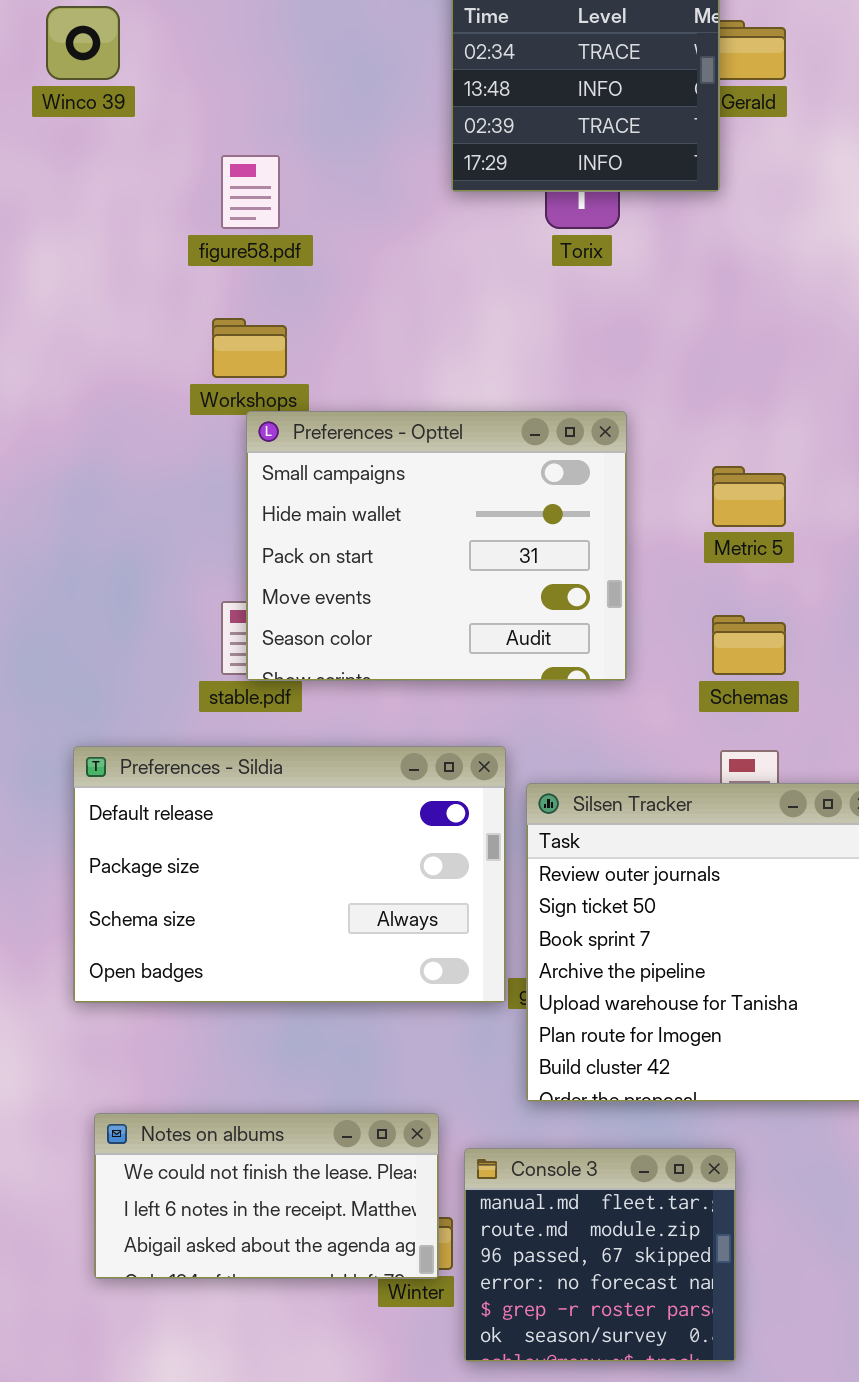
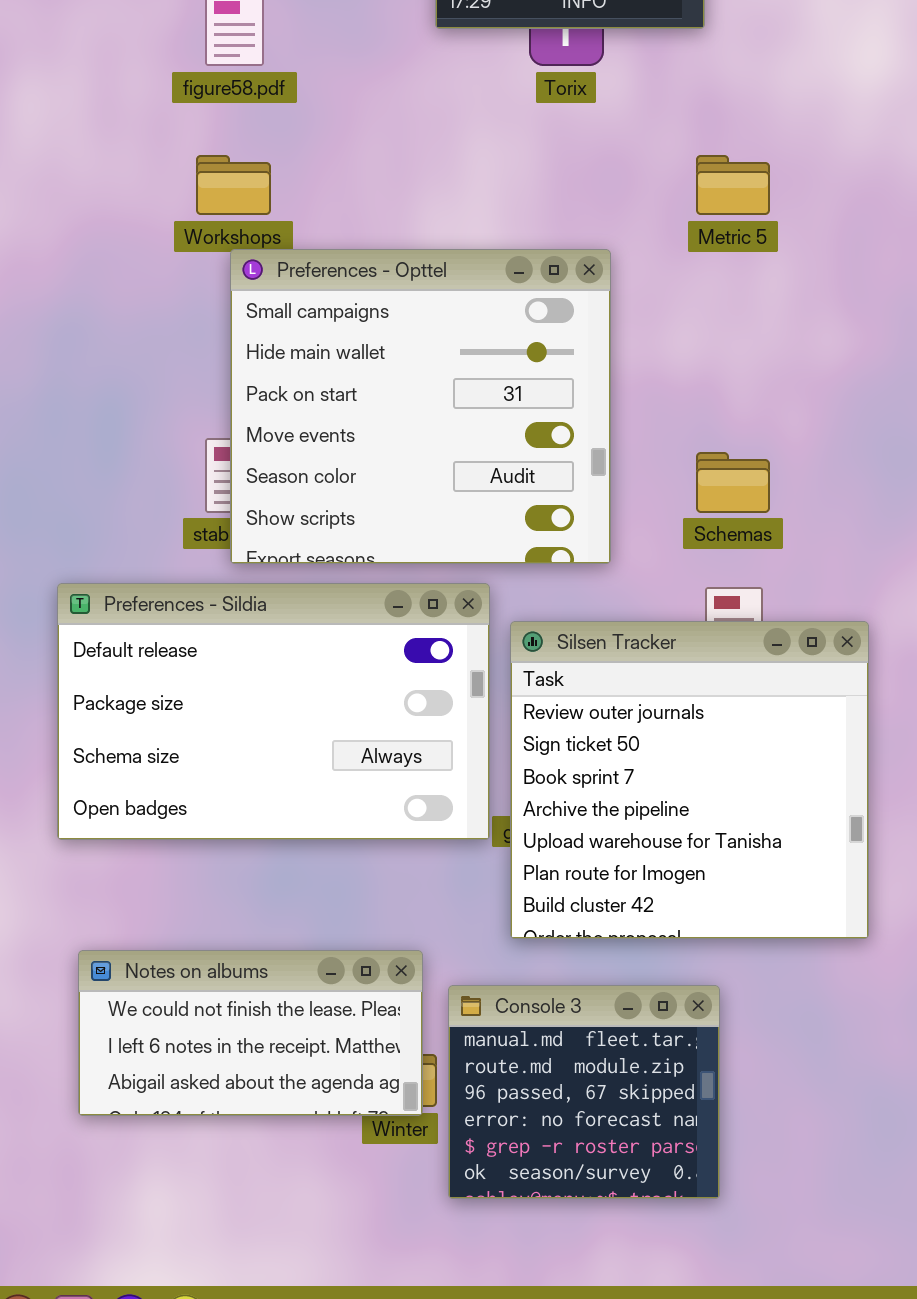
Preferences - Opttel: [246,411,627,681] -> [230,249,611,564], resized
Metric 5: [712,466,786,527] -> [696,155,770,215], moved

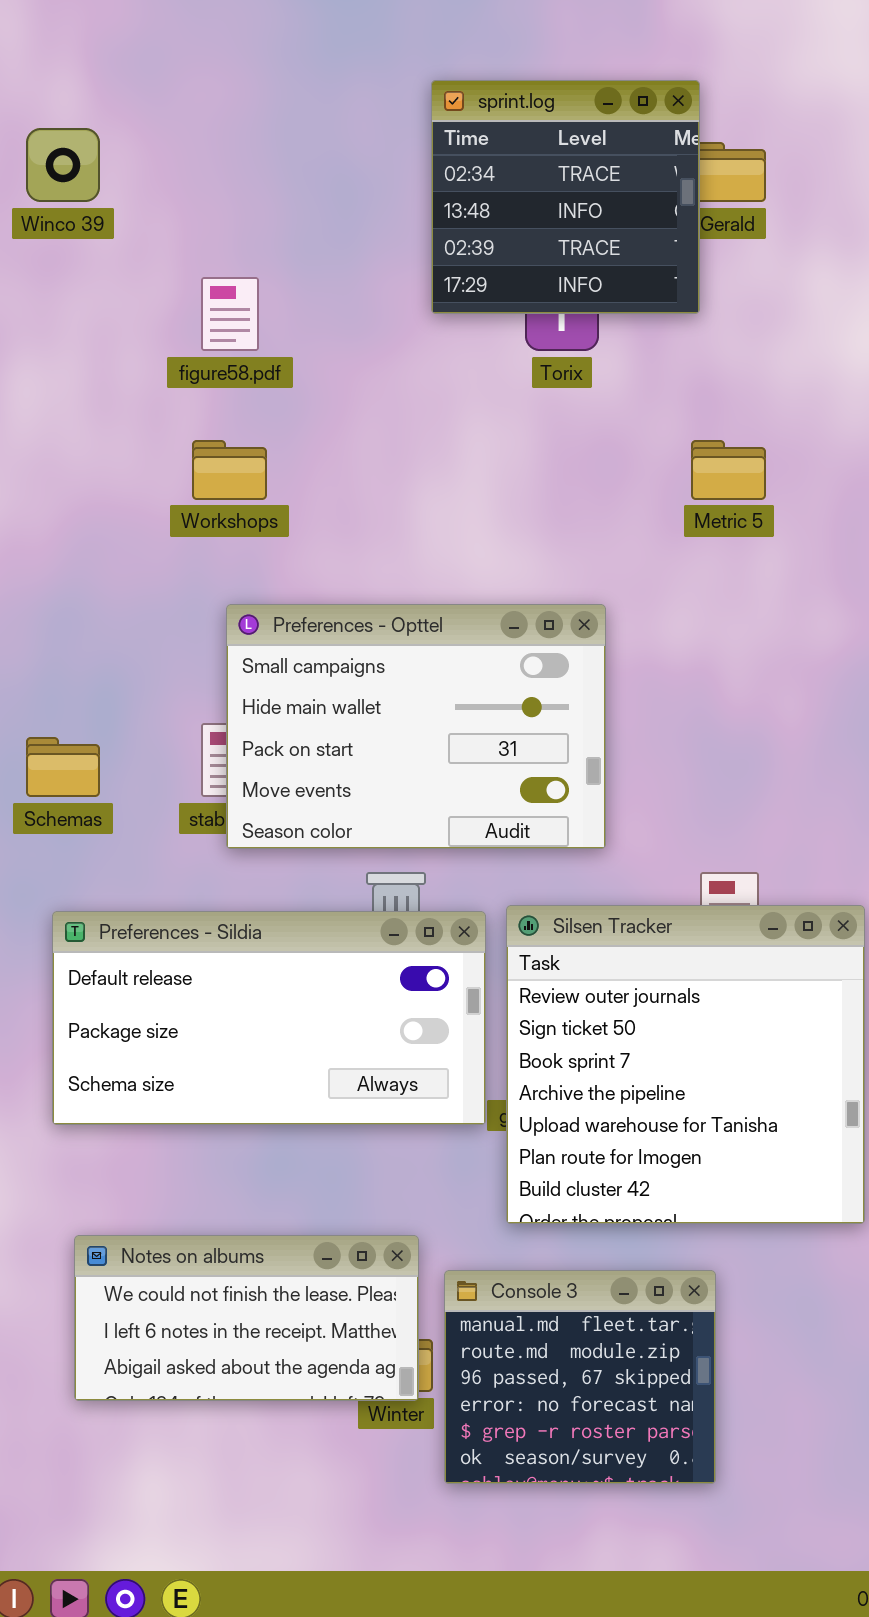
Preferences - Opttel: [230,249,611,564] -> [226,604,606,849], resized
Schemas: [696,452,770,513] -> [26,737,100,797], moved
Preferences - Sildia: [57,583,490,840] -> [52,911,486,1125], resized

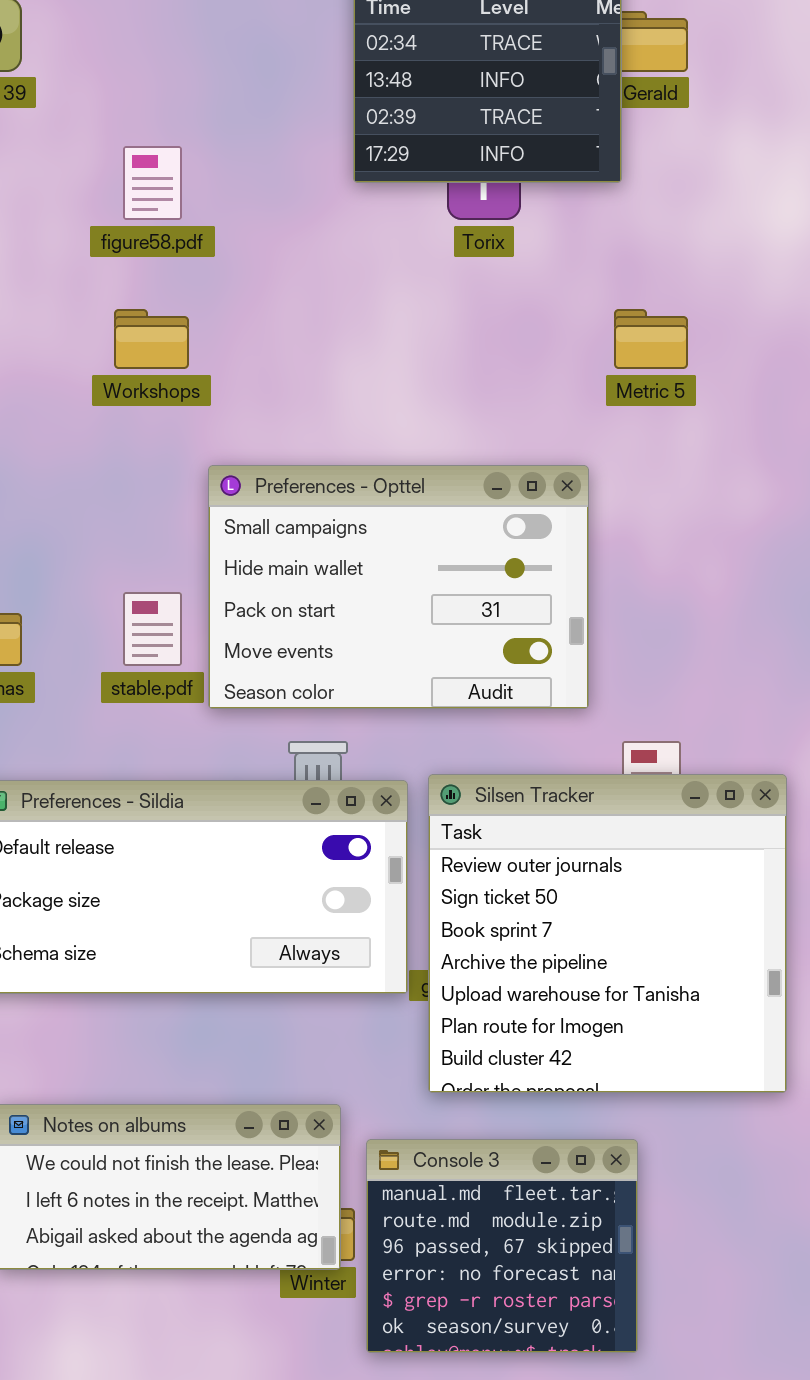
Preferences - Opttel: [226,604,606,849] -> [208,465,589,709], moved

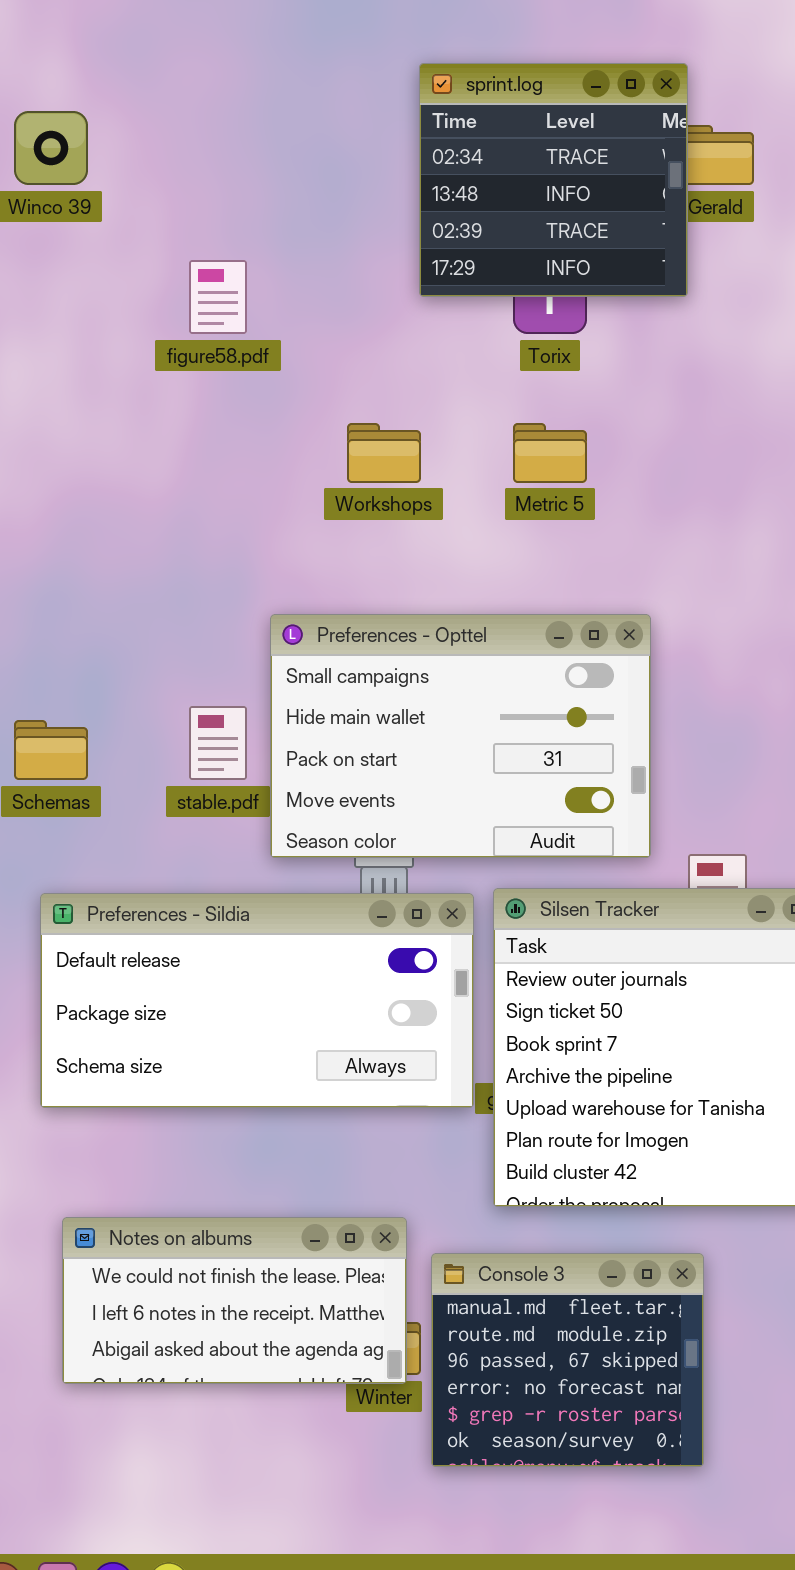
Workshops: [114,309,189,369] -> [347,423,421,483], moved
Metric 5: [614,309,688,369] -> [513,423,587,483], moved
Preferences - Opttel: [208,465,589,709] -> [270,614,651,858], moved

